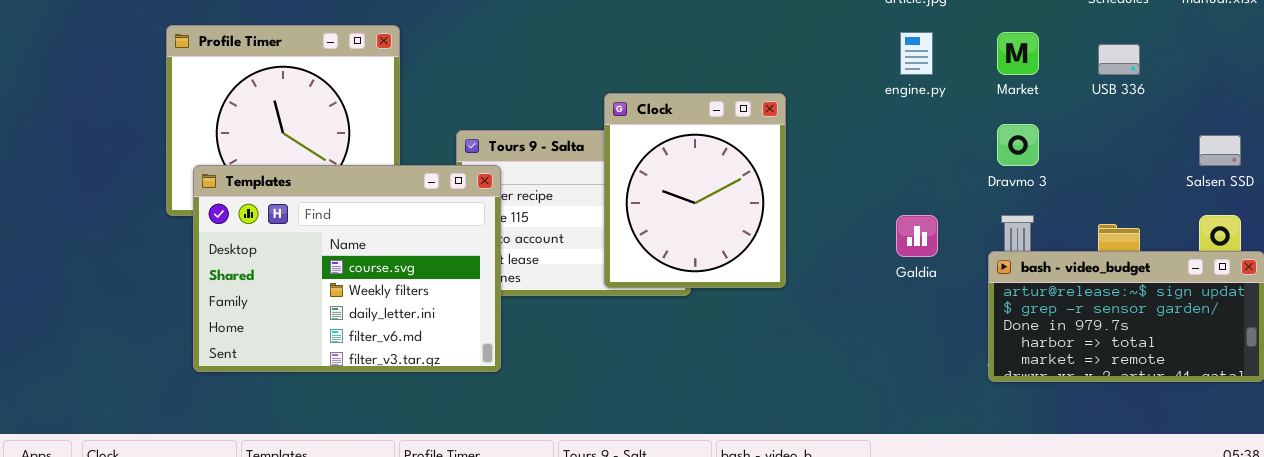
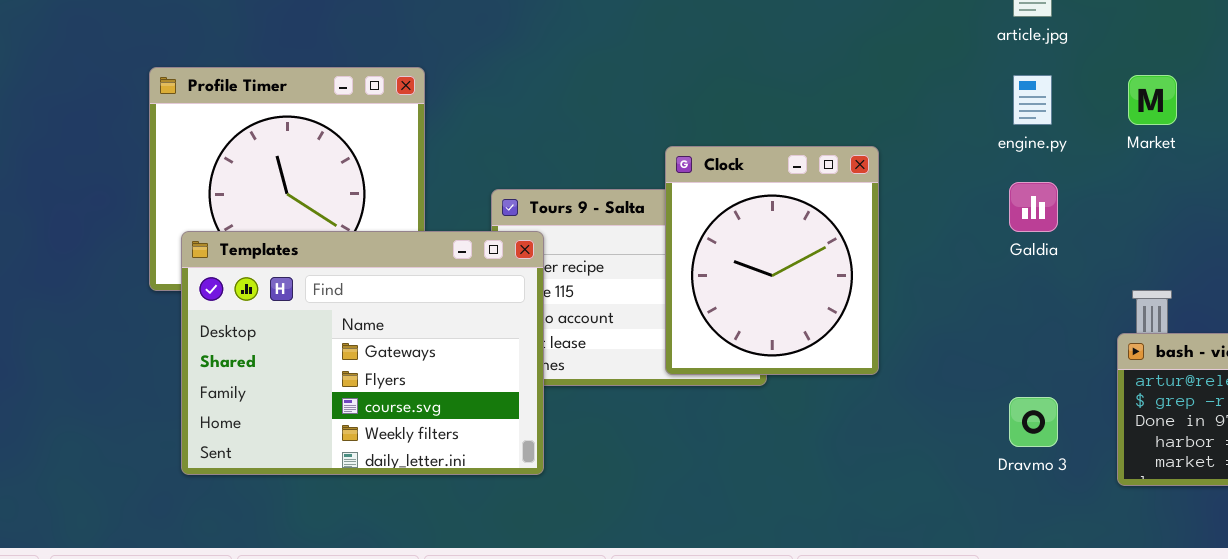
Dravmo 3: [997,124,1039,166] -> [1009,397,1058,447], moved
Templates: [193,165,501,372] -> [181,231,544,475], scrolled up 2 rows
Galdia: [896,215,938,257] -> [1009,182,1058,232], moved

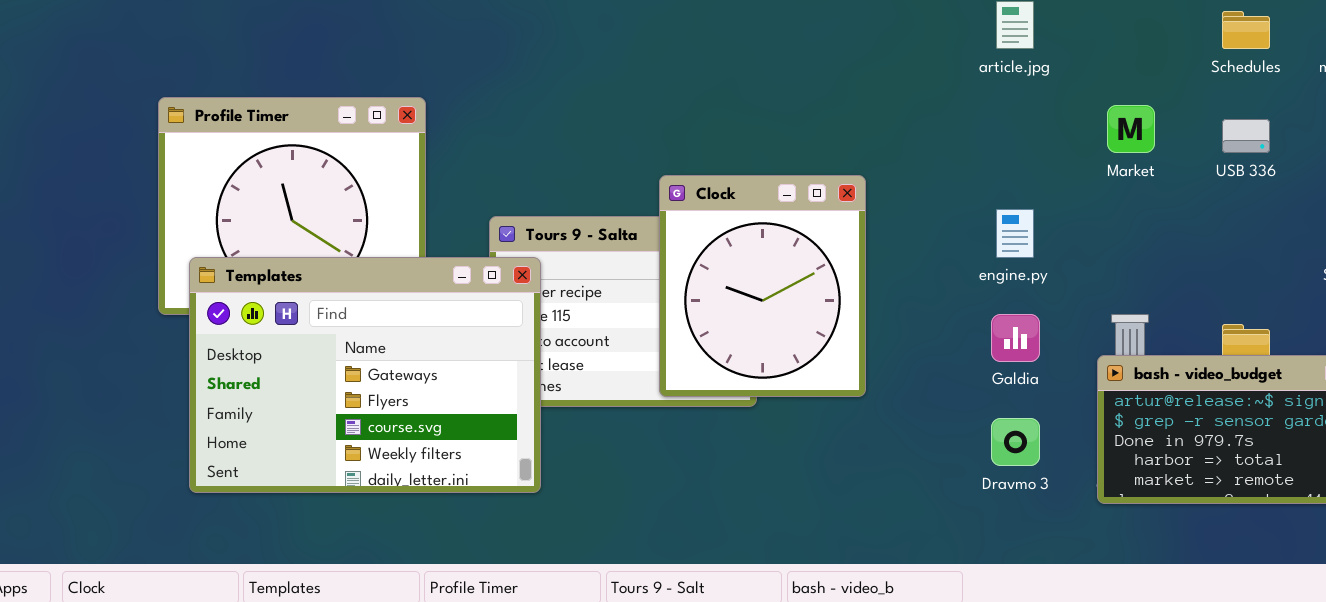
engine.py: [1013,75,1052,125] -> [996,209,1034,258], moved
Galdia: [1009,182,1058,232] -> [991,314,1040,362], moved

